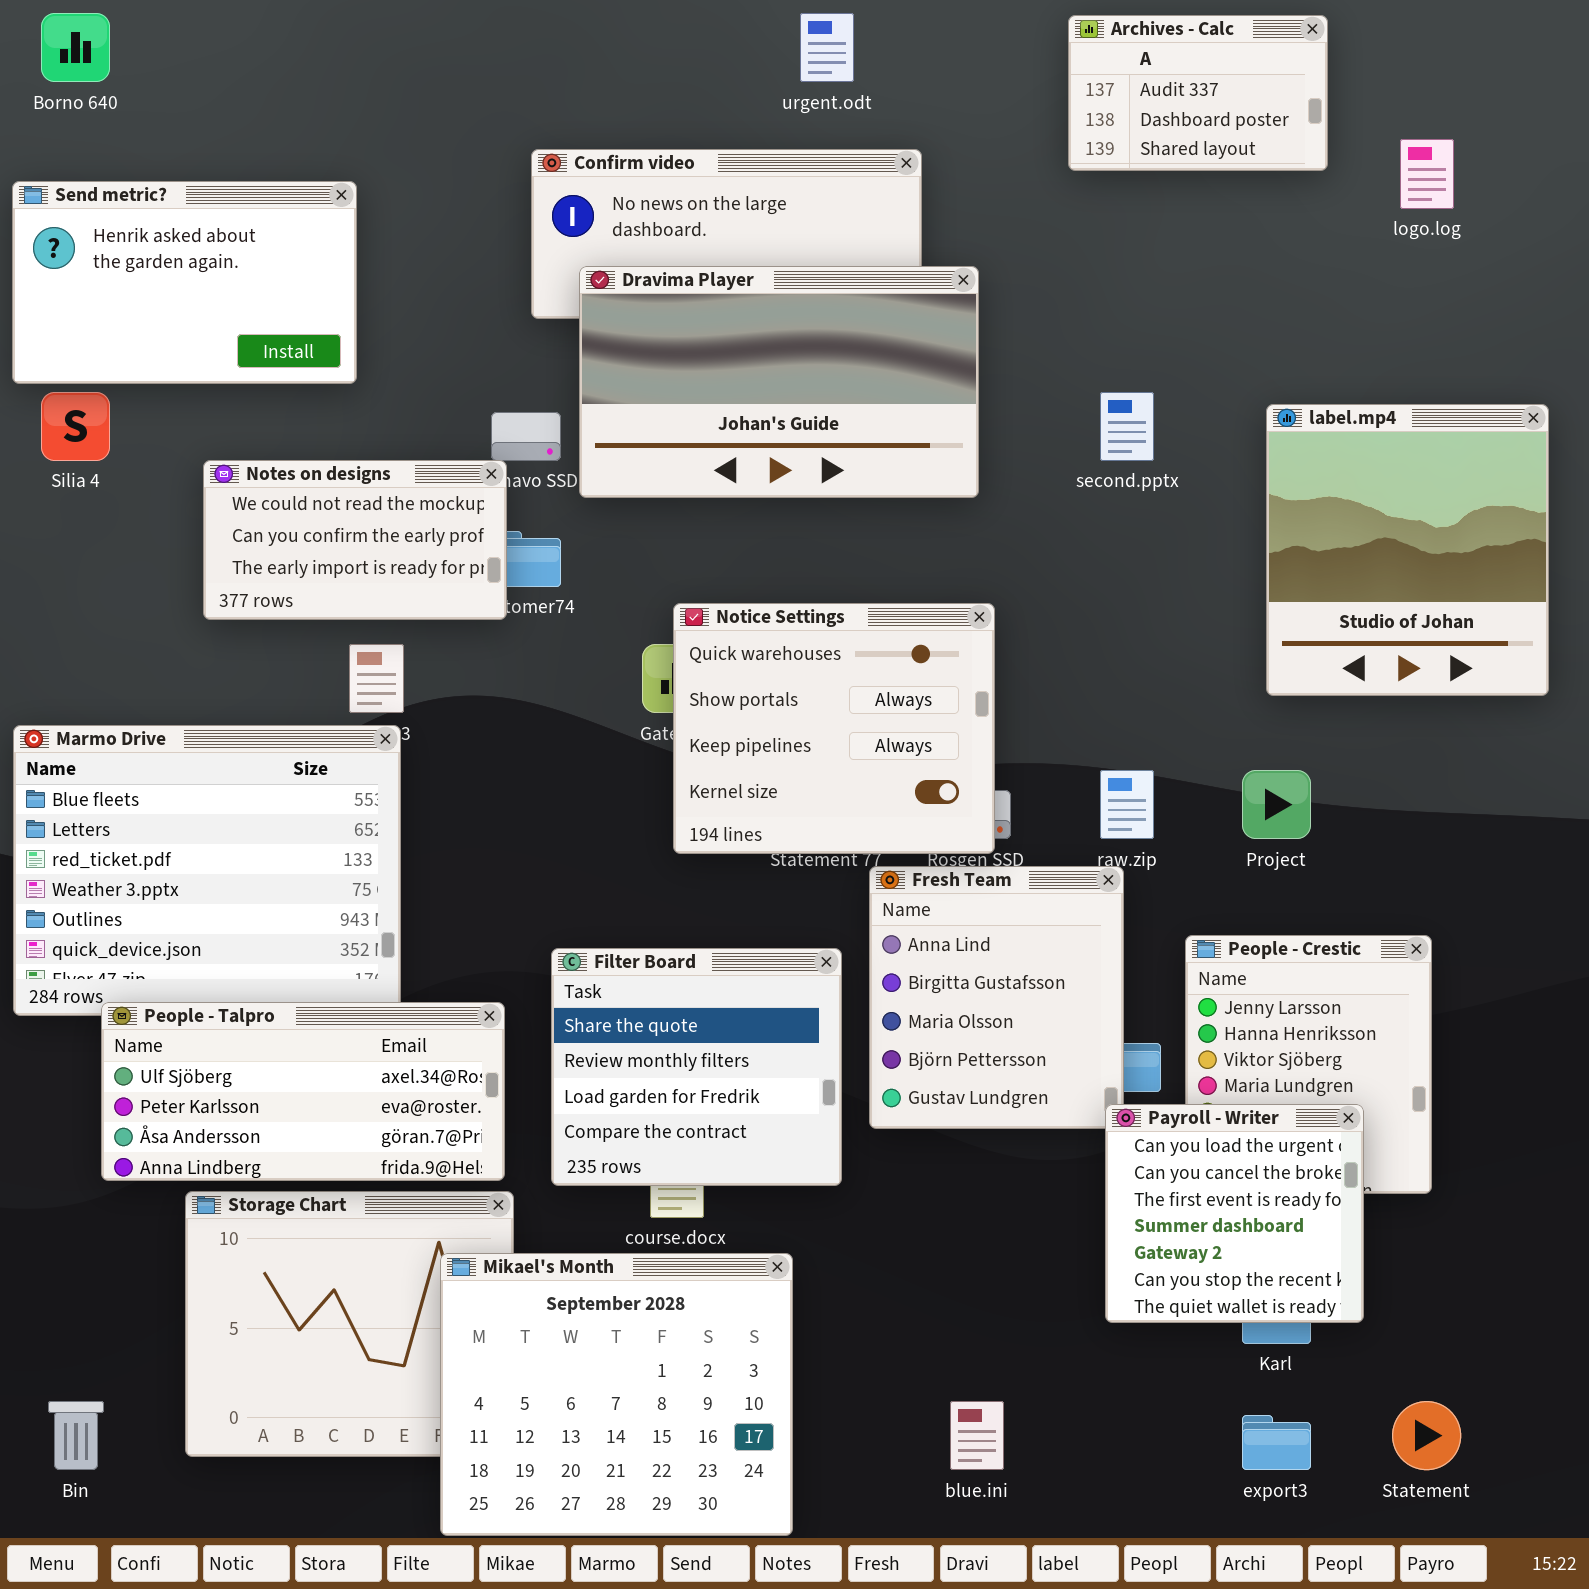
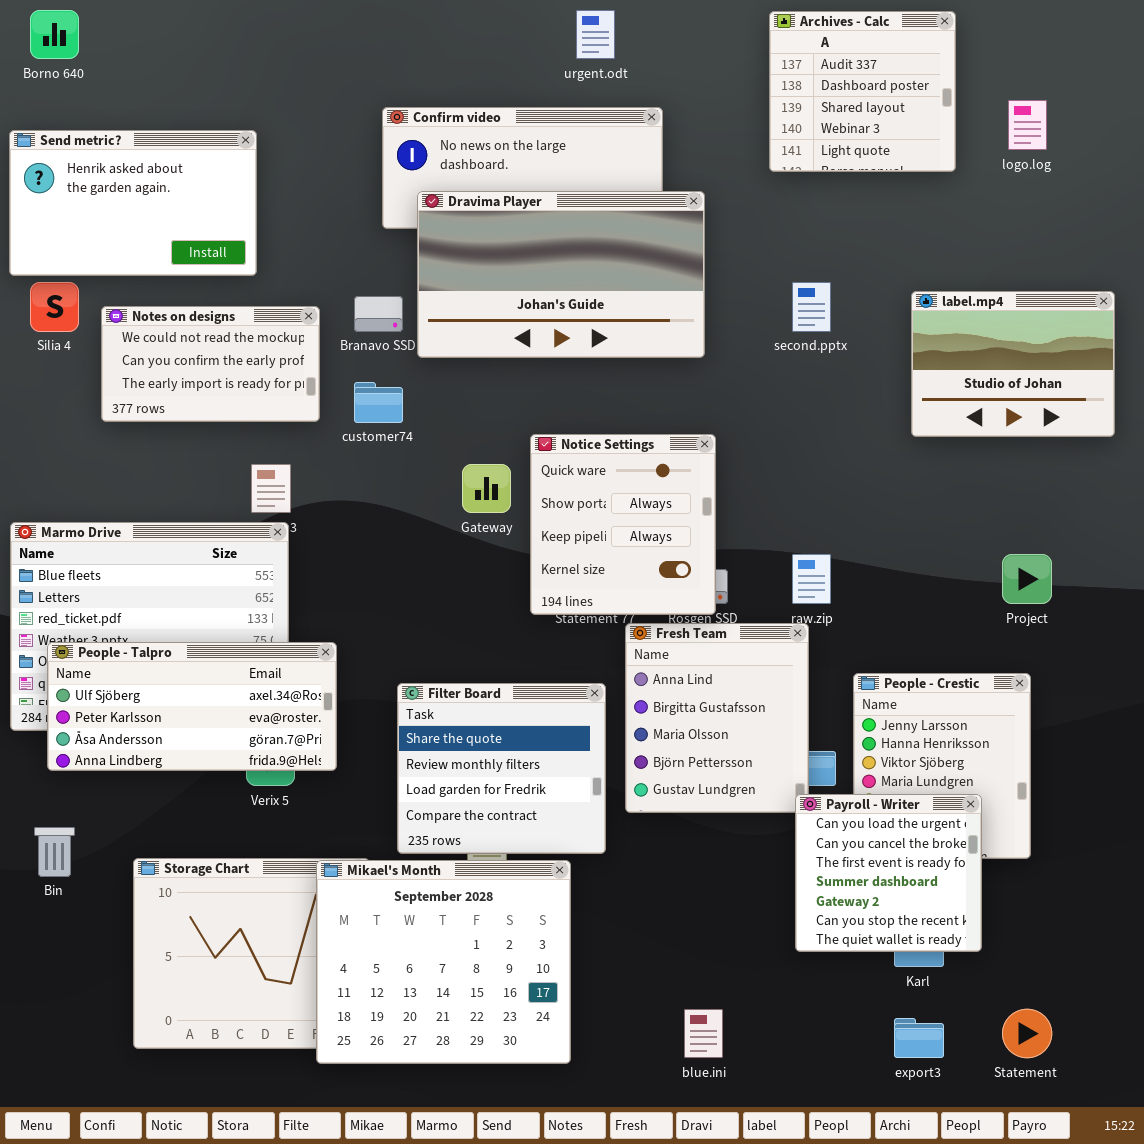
Archives - Calc: [1068,15,1328,171] -> [769,11,956,172], resized
label.mp4: [1266,404,1549,696] -> [911,291,1115,437], resized
Notes on designs: [203,460,507,620] -> [101,306,320,422], moved
Notice Settings: [673,603,995,854] -> [530,434,716,615], resized
Project: [1242,770,1311,839] -> [1002,554,1052,604], moved
People - Talpro: [101,1002,505,1181] -> [47,642,337,771], moved
Mikael's Month: [440,1253,793,1536] -> [316,860,571,1064], moved
Bin: [48,1401,104,1470] -> [34,827,75,877], moved

